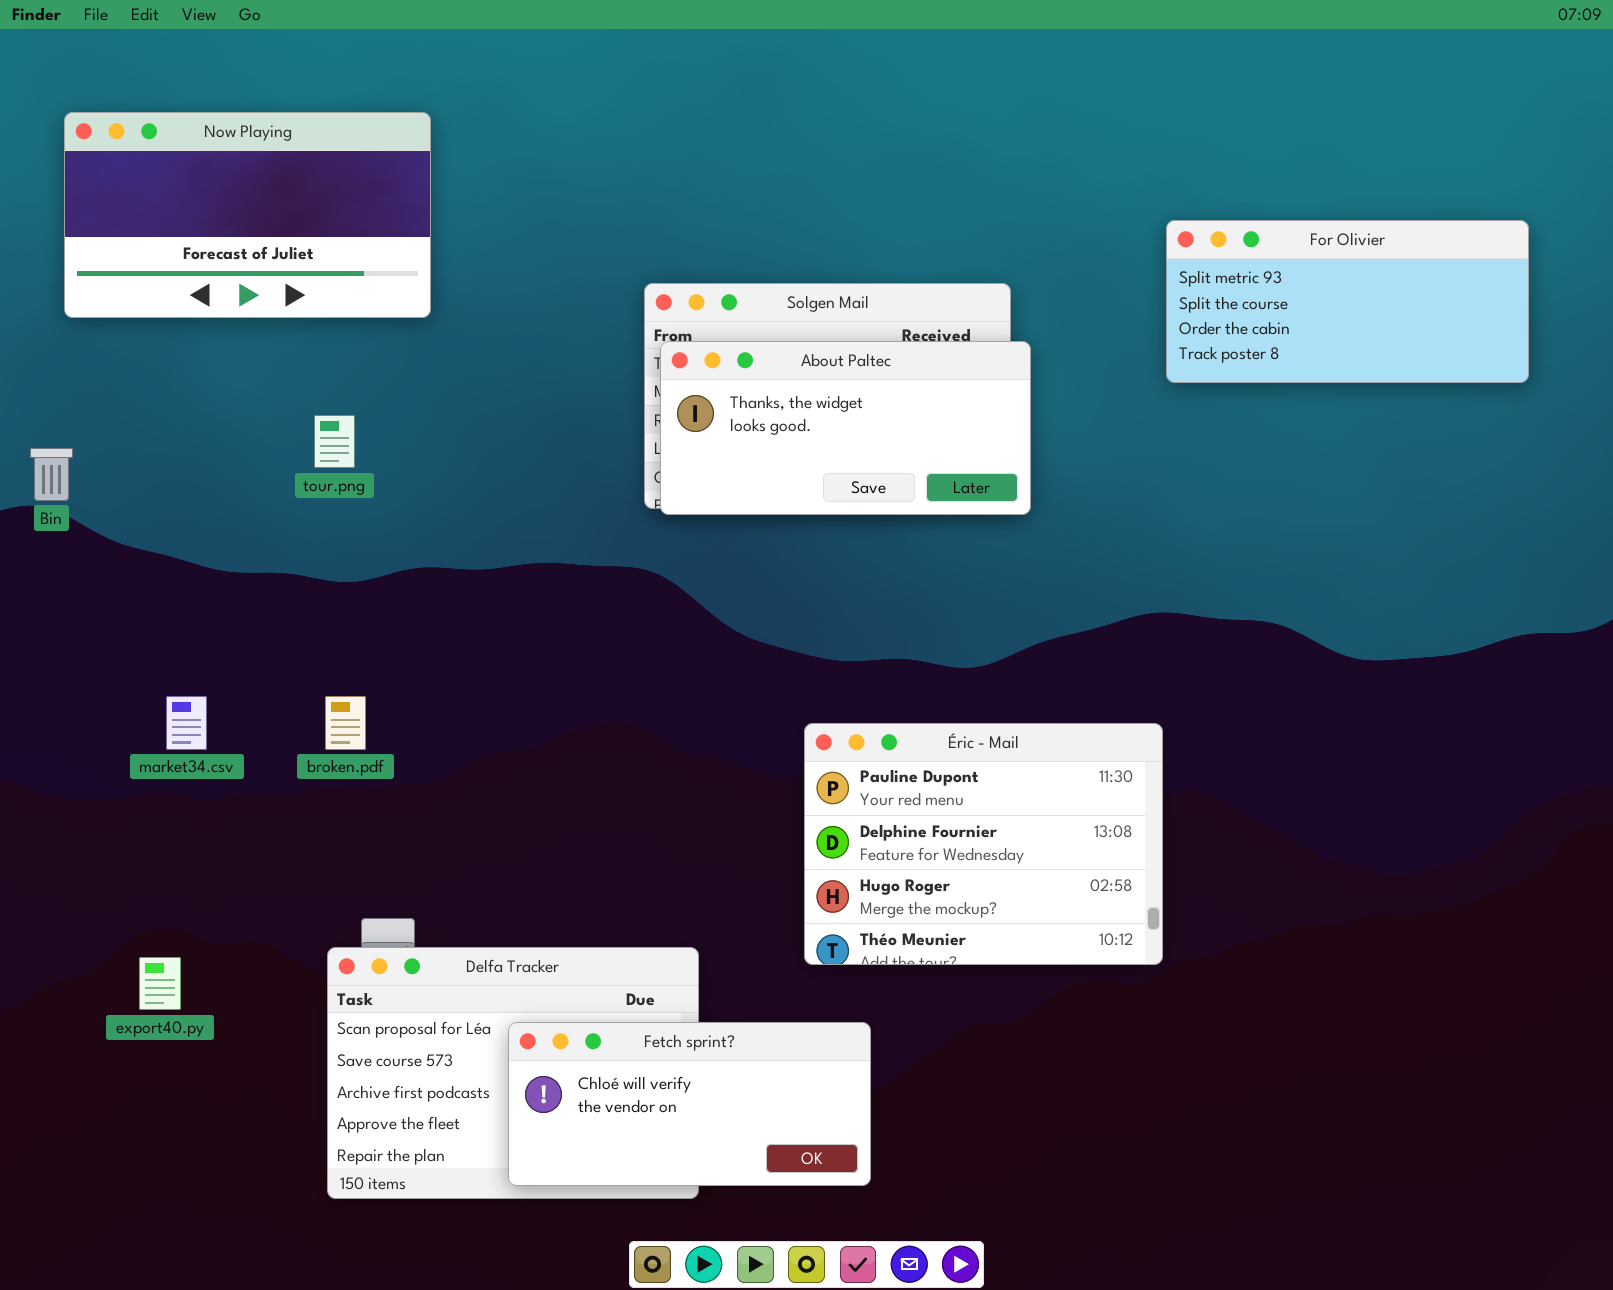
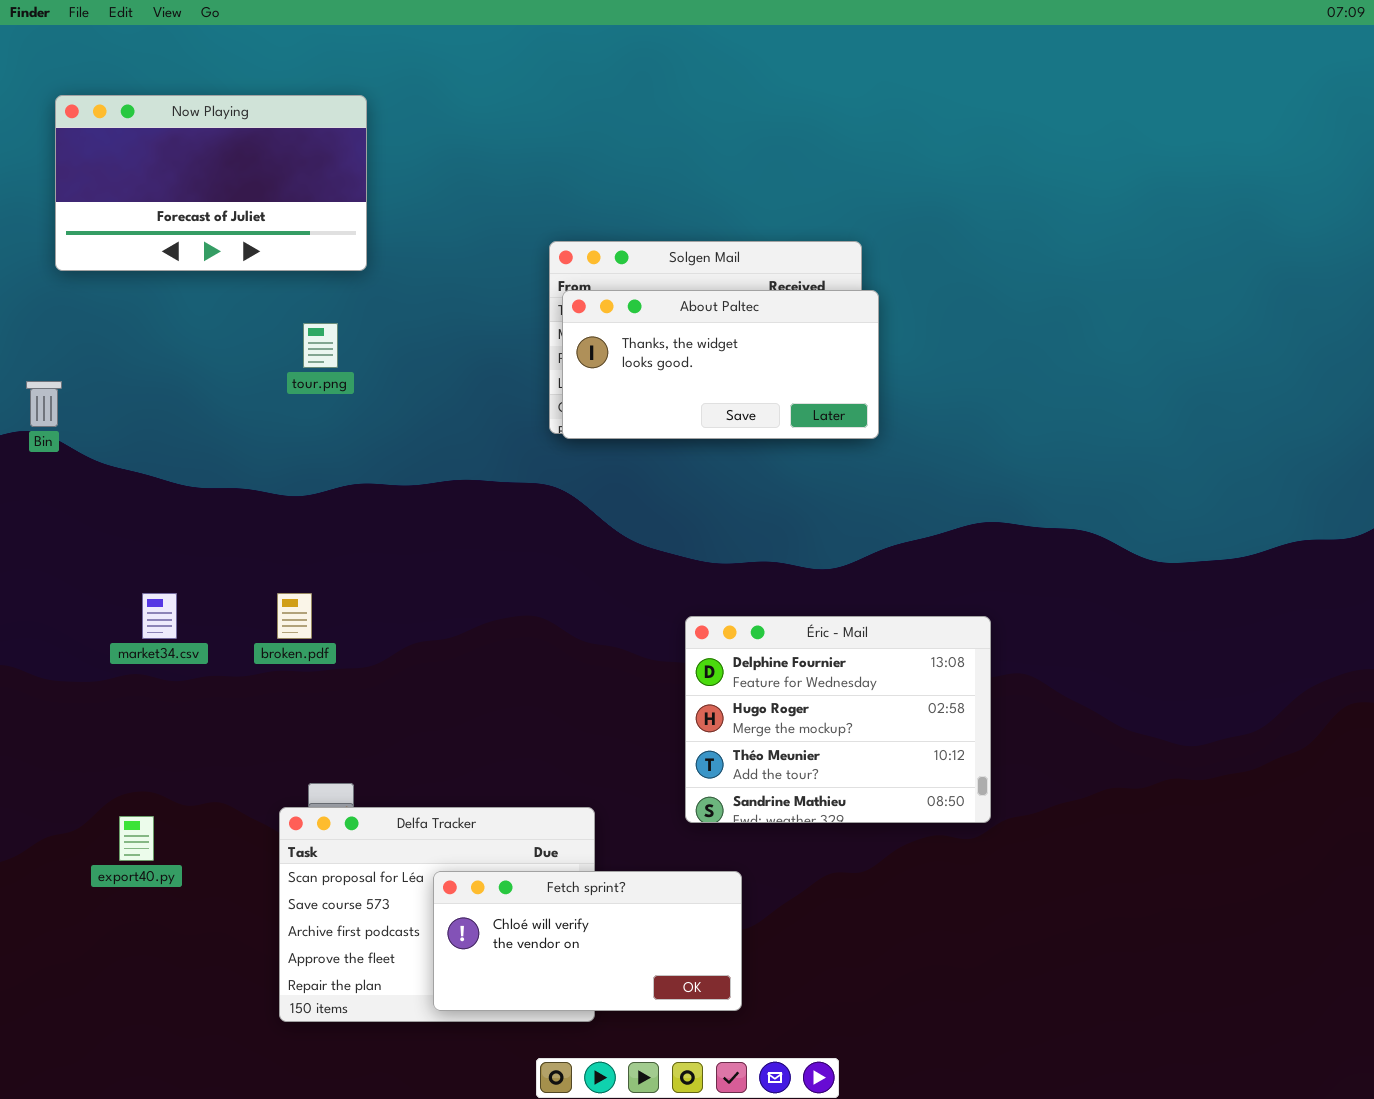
For Olivier: [1166,220,1529,383] -> none, closed
tour.png: [314,415,355,468] -> [303,323,338,368], moved
Éric - Mail: [804,723,1163,965] -> [685,616,991,823], scrolled down 1 row

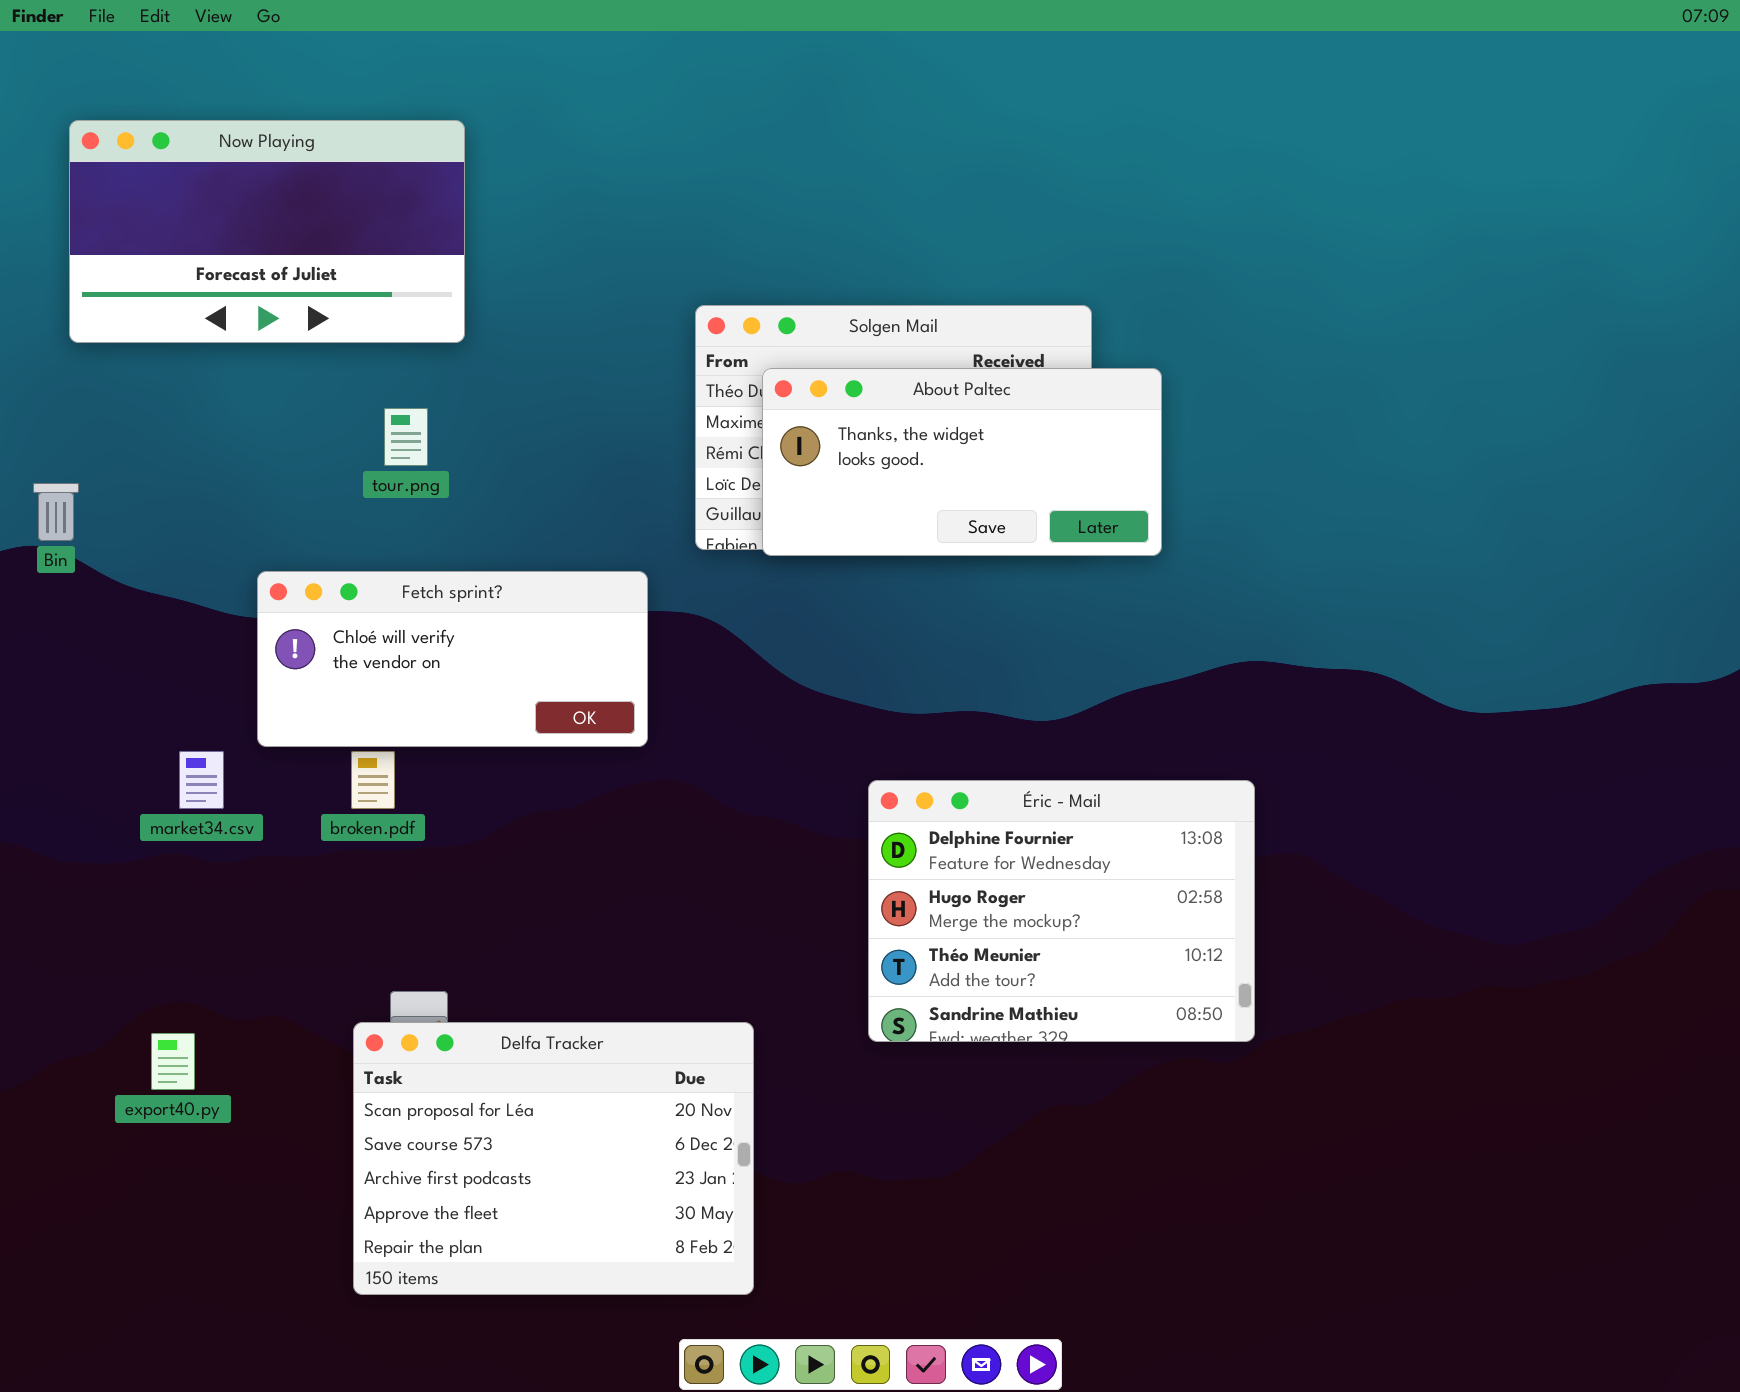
About Paltec: [562,290,879,439] -> [762,368,1162,556], moved
Fetch sprint?: [433,871,742,1011] -> [257,571,648,747], moved

